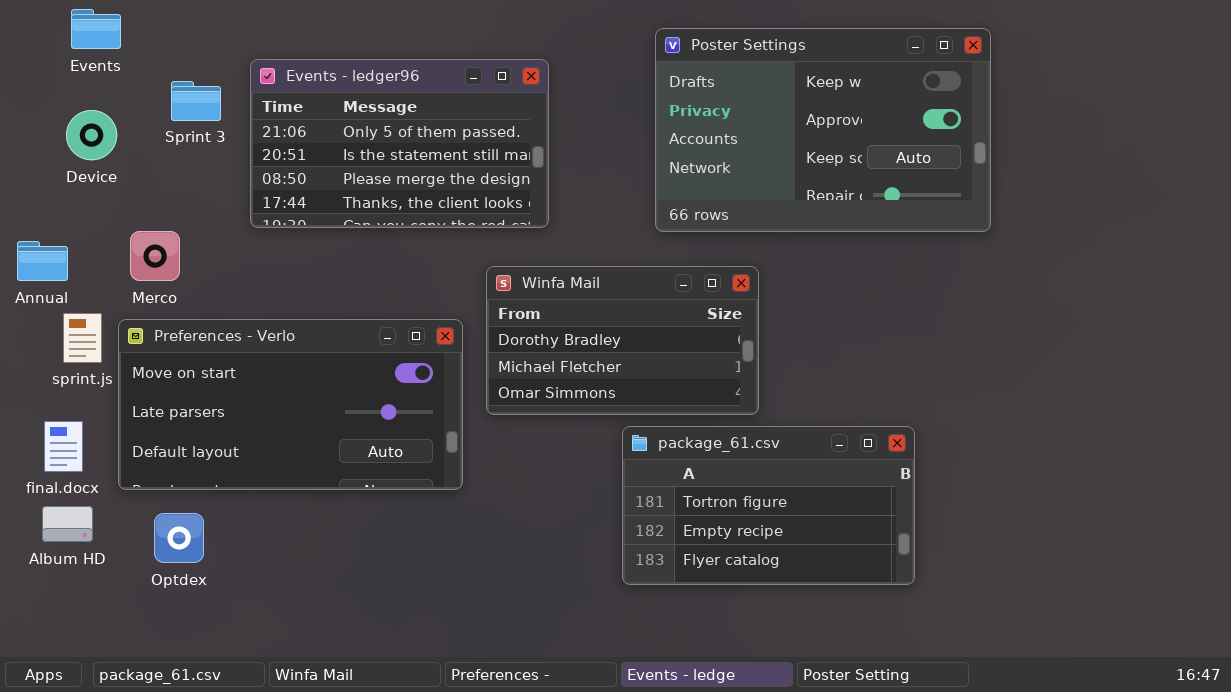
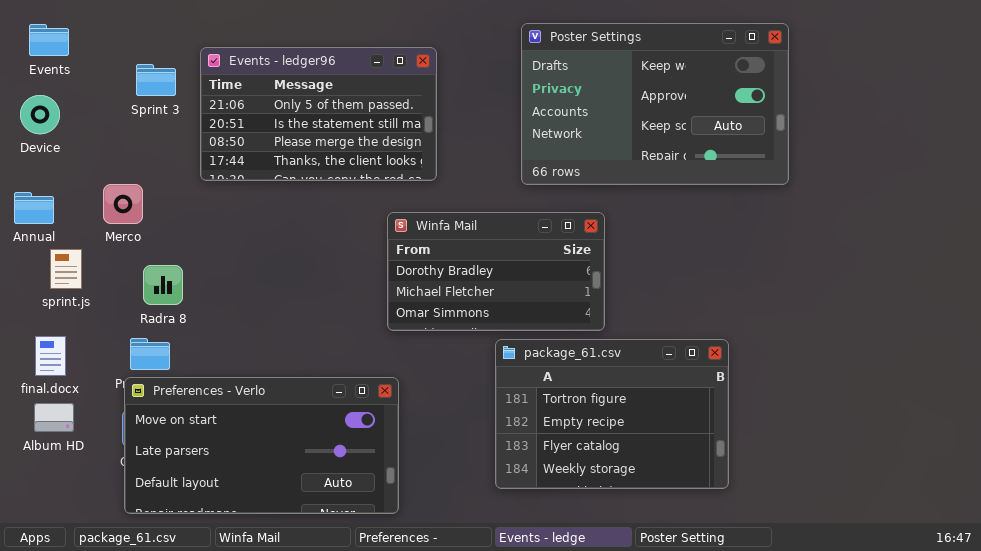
Events: [71,9,121,49] -> [29,24,69,56], moved
Device: [66,110,117,160] -> [20,95,60,134], moved
Preferences - Verlo: [118,319,463,490] -> [124,377,399,514], moved
package_61.csv: [622,426,915,585] -> [495,339,729,489], resized

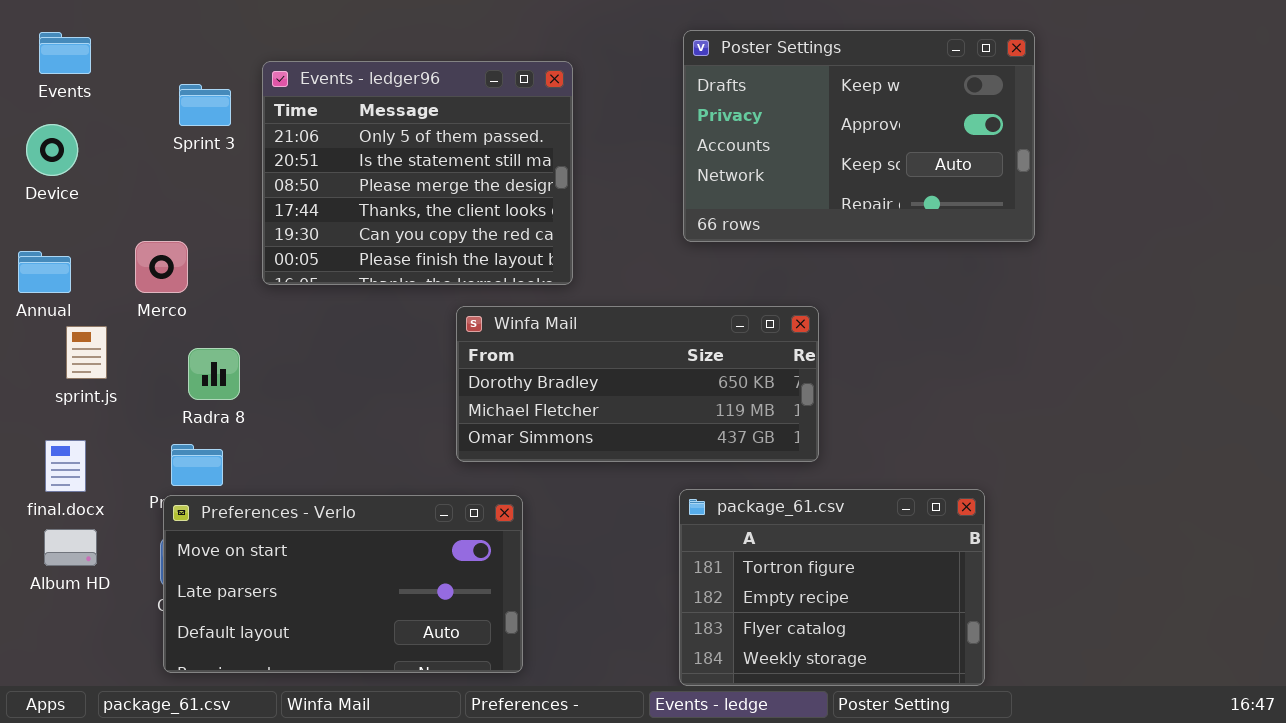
Events - ledger96: [200,47,437,181] -> [262,61,573,285], resized
Winfa Mail: [387,212,605,331] -> [456,306,819,462], moved, resized
package_61.csv: [495,339,729,489] -> [679,489,985,686], moved

